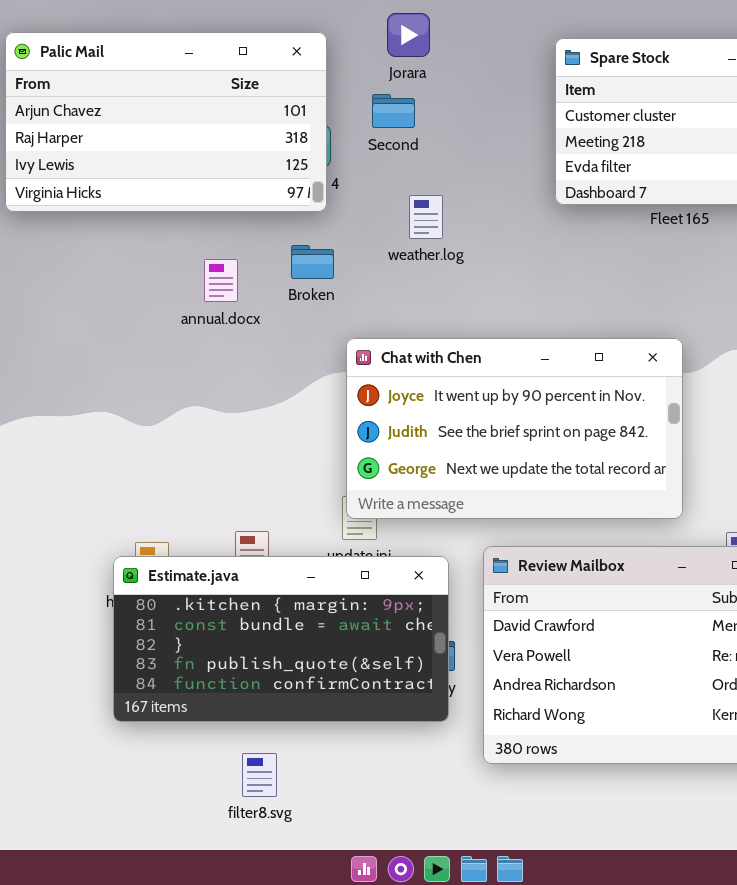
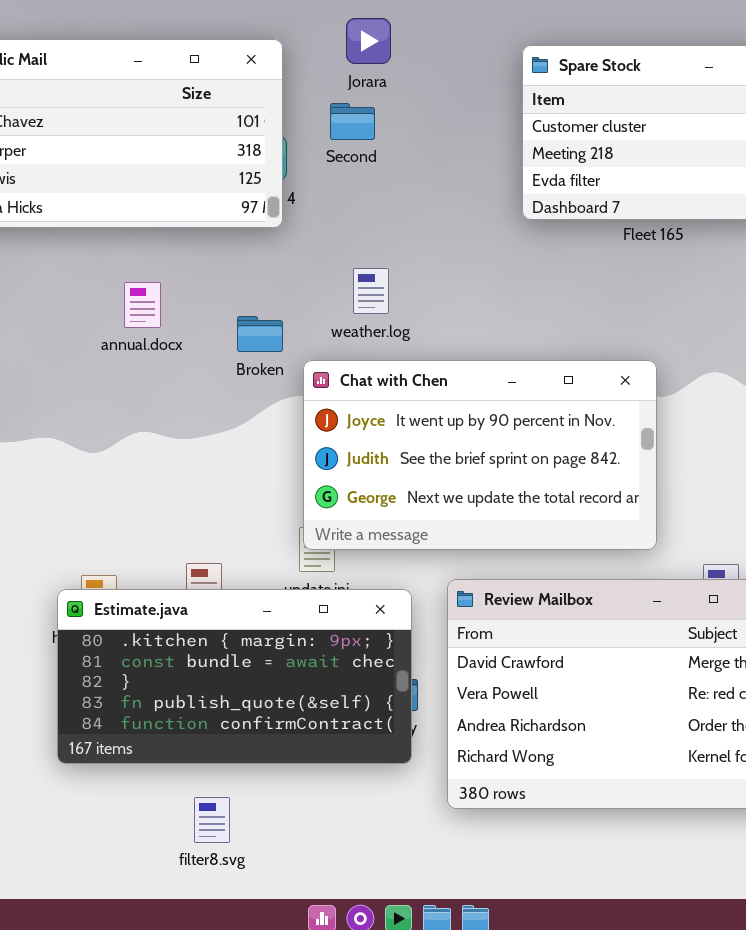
weather.log: [409,195,443,239] -> [353,268,389,314], moved
Broken: [291,245,334,279] -> [237,316,283,352], moved
annual.docx: [204,259,238,302] -> [124,282,161,328], moved

